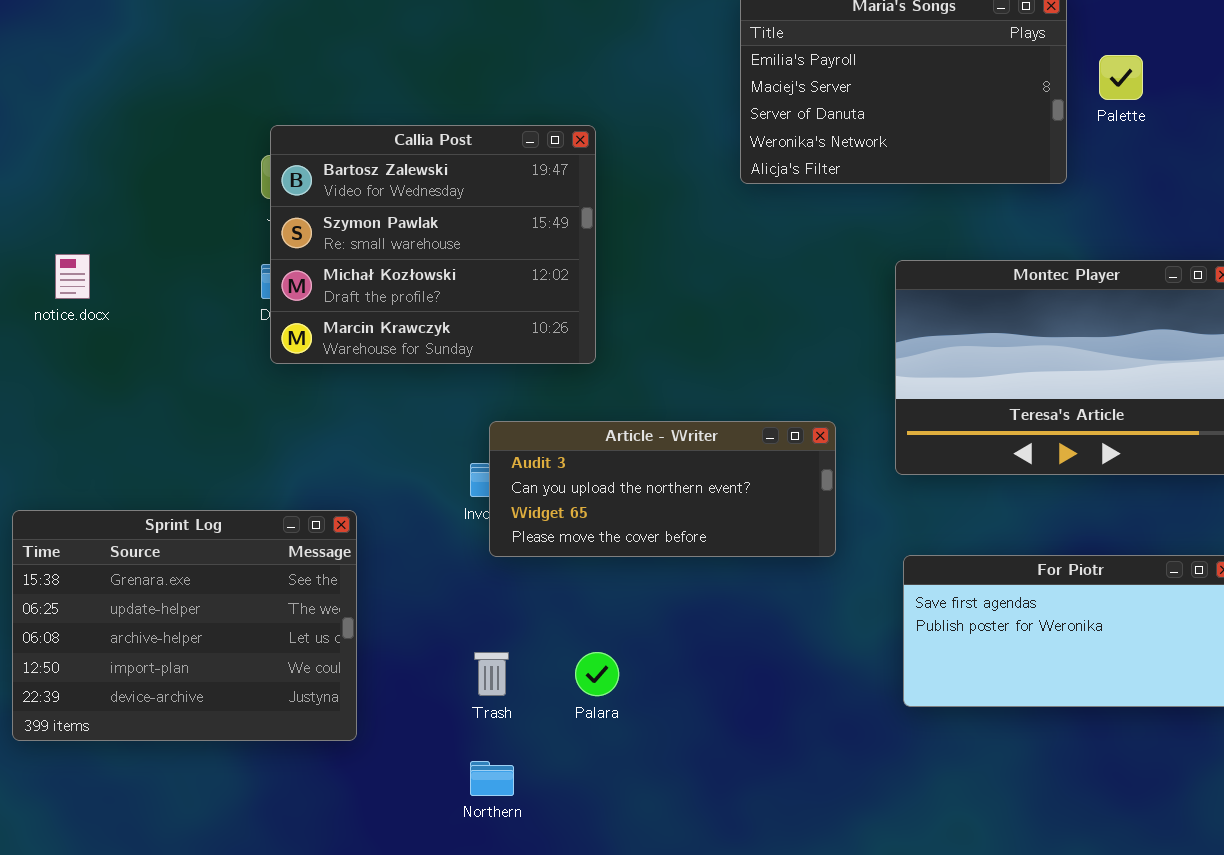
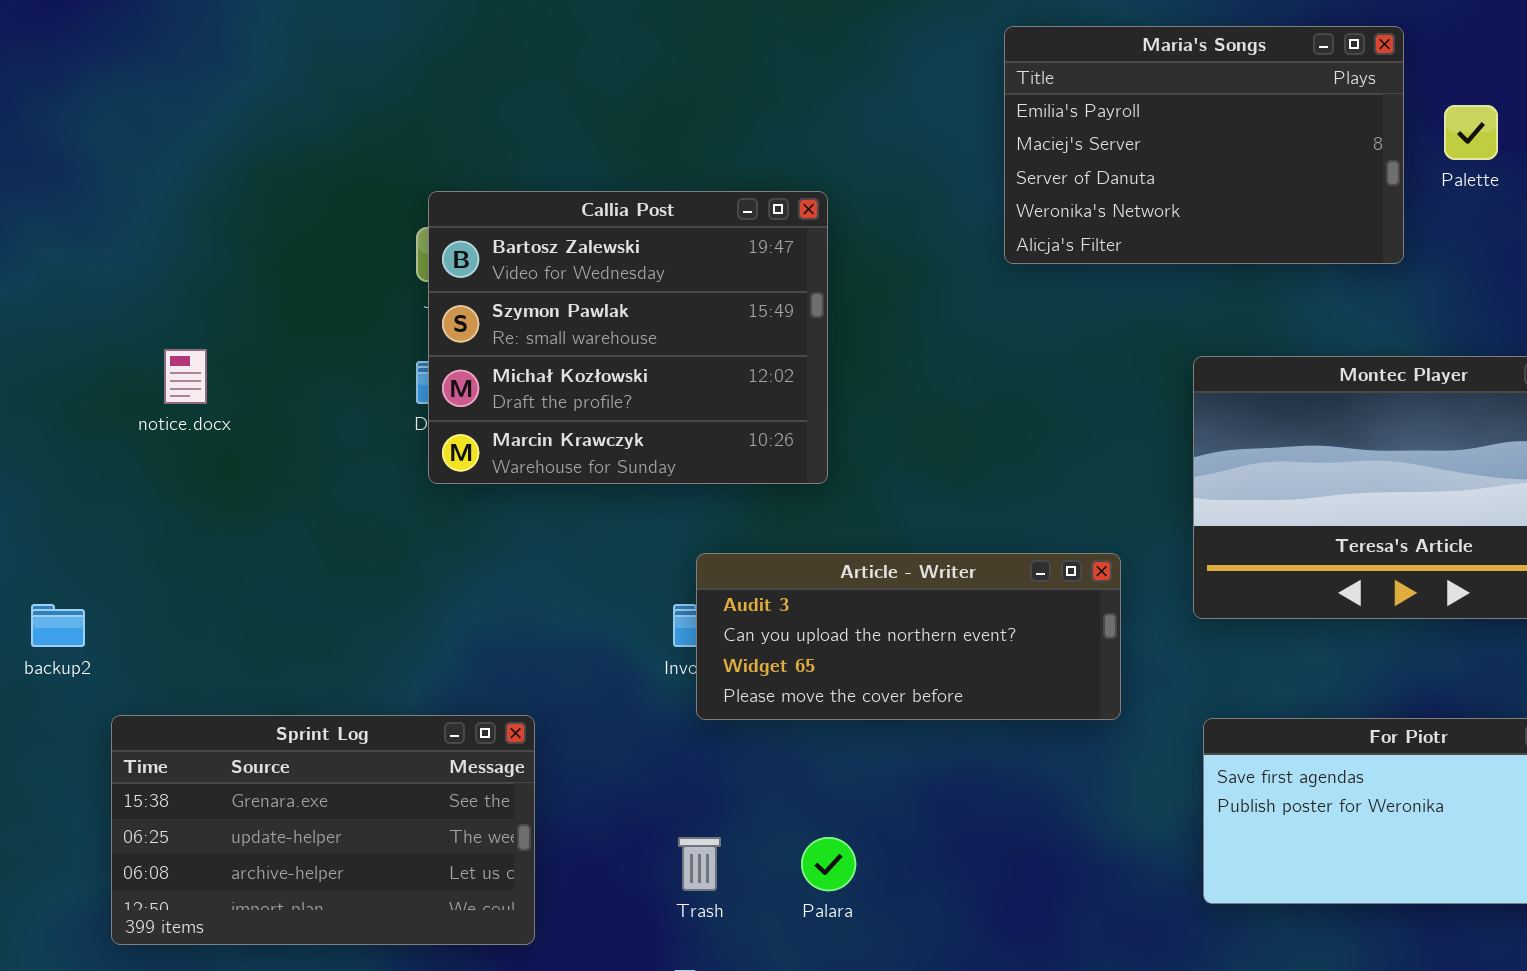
Sprint Log: [12,510,357,741] -> [111,715,535,945], resized

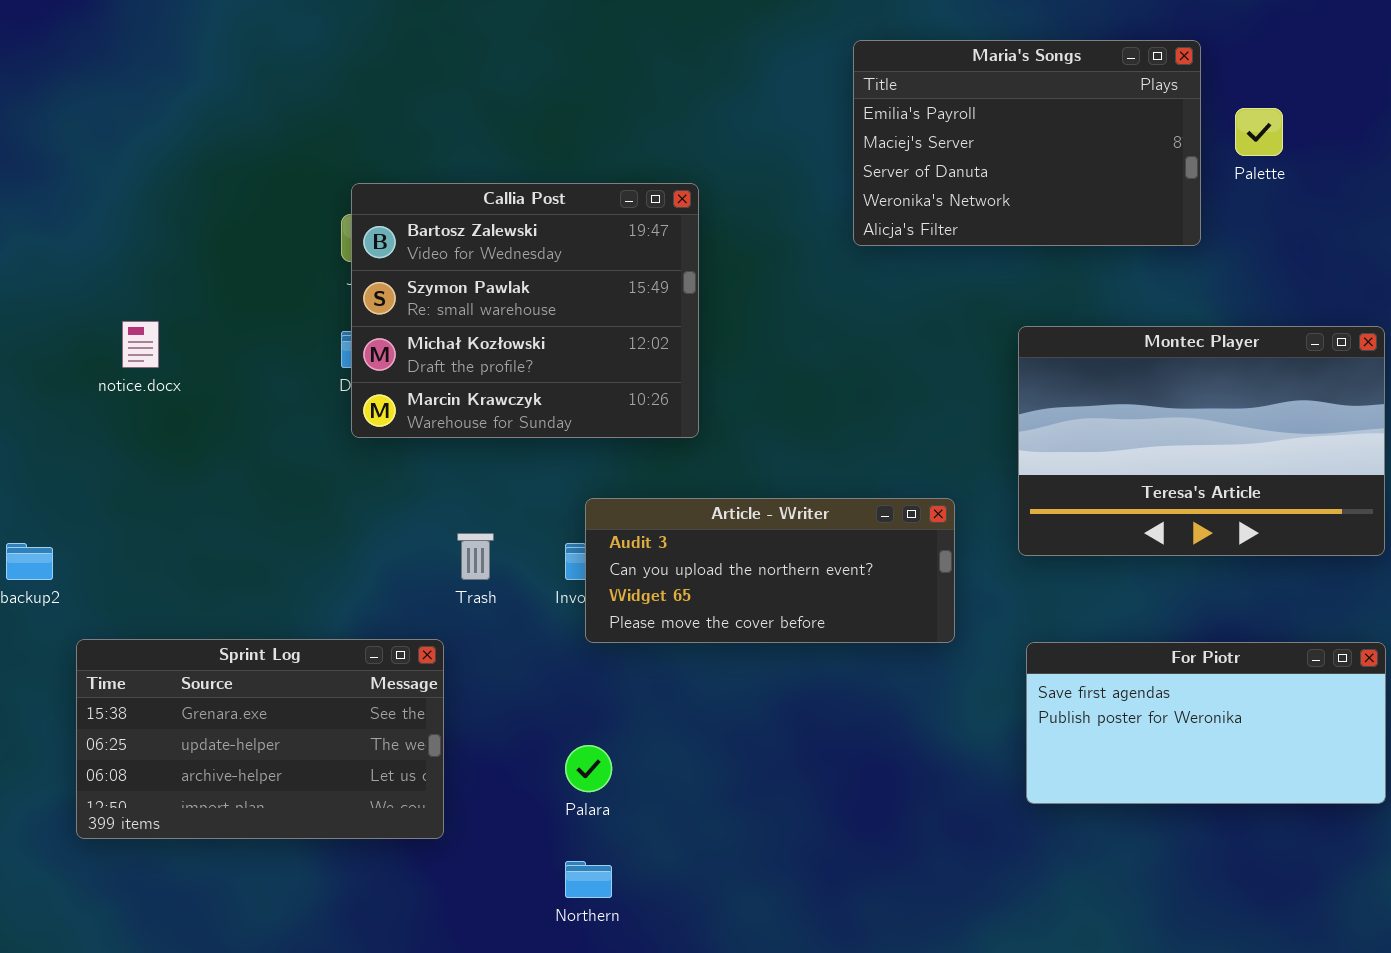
Trash: [678,837,721,891] -> [457,533,494,580], moved
Palara: [801,837,856,891] -> [565,745,612,792], moved

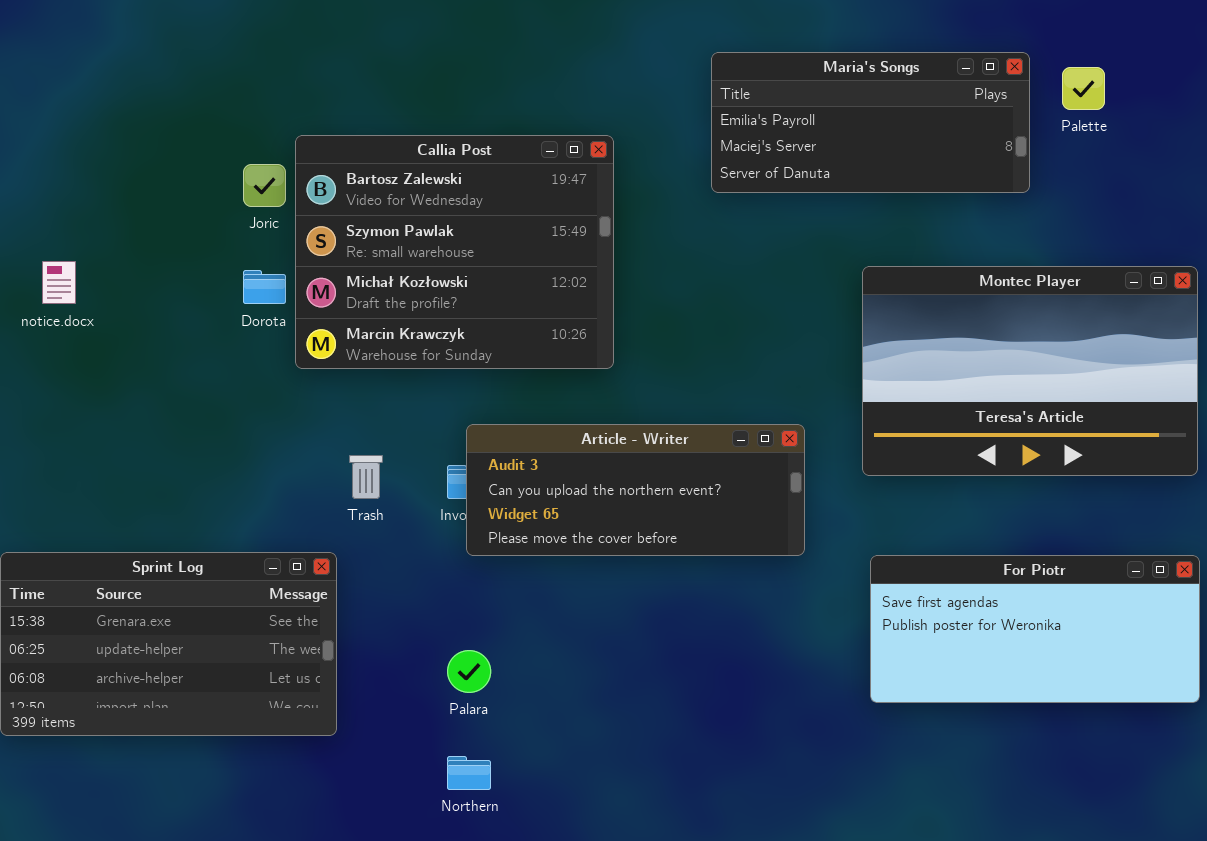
Maria's Songs: [853,40,1201,246] -> [711,52,1030,193], resized
Callia Post: [351,183,699,438] -> [295,135,614,369], moved

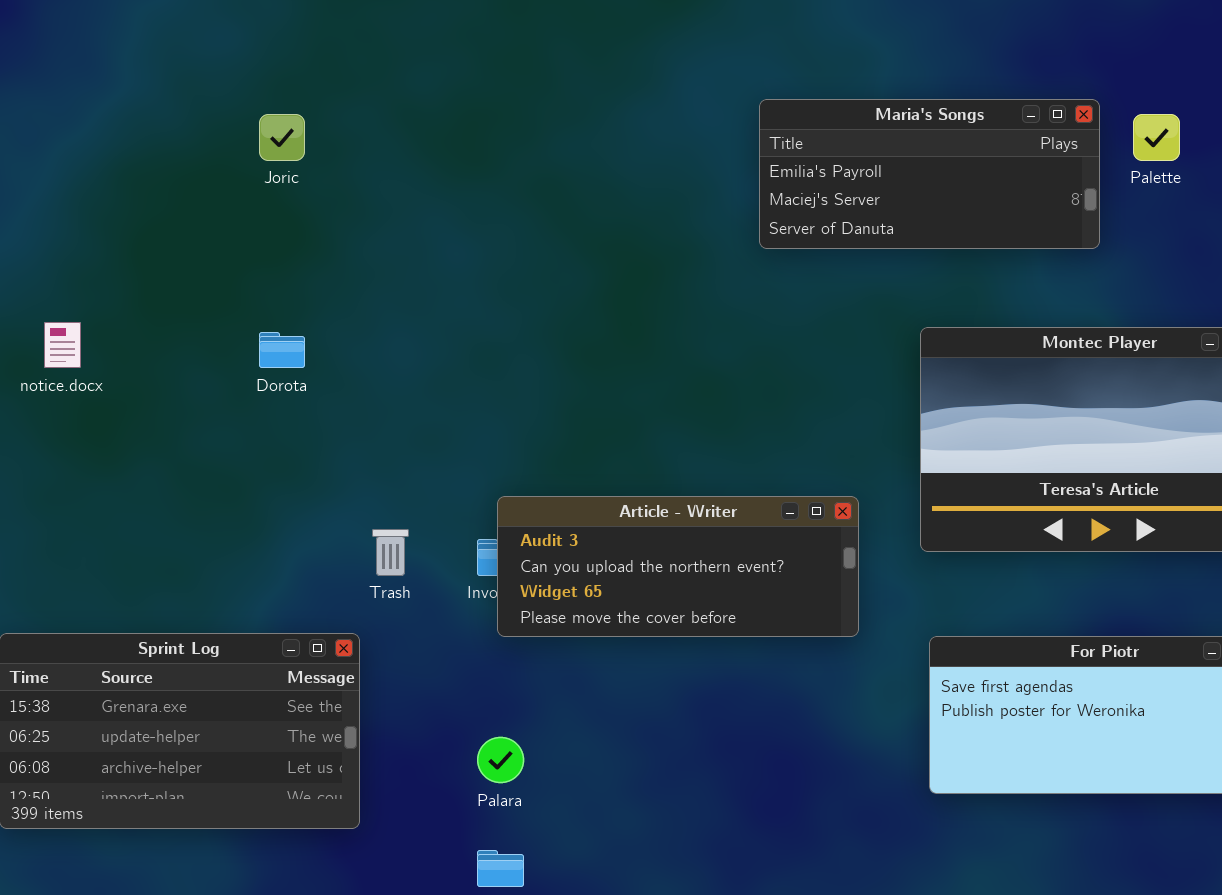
Callia Post: [295,135,614,369] -> none, closed
Joric: [243,164,286,207] -> [259,114,305,161], moved

